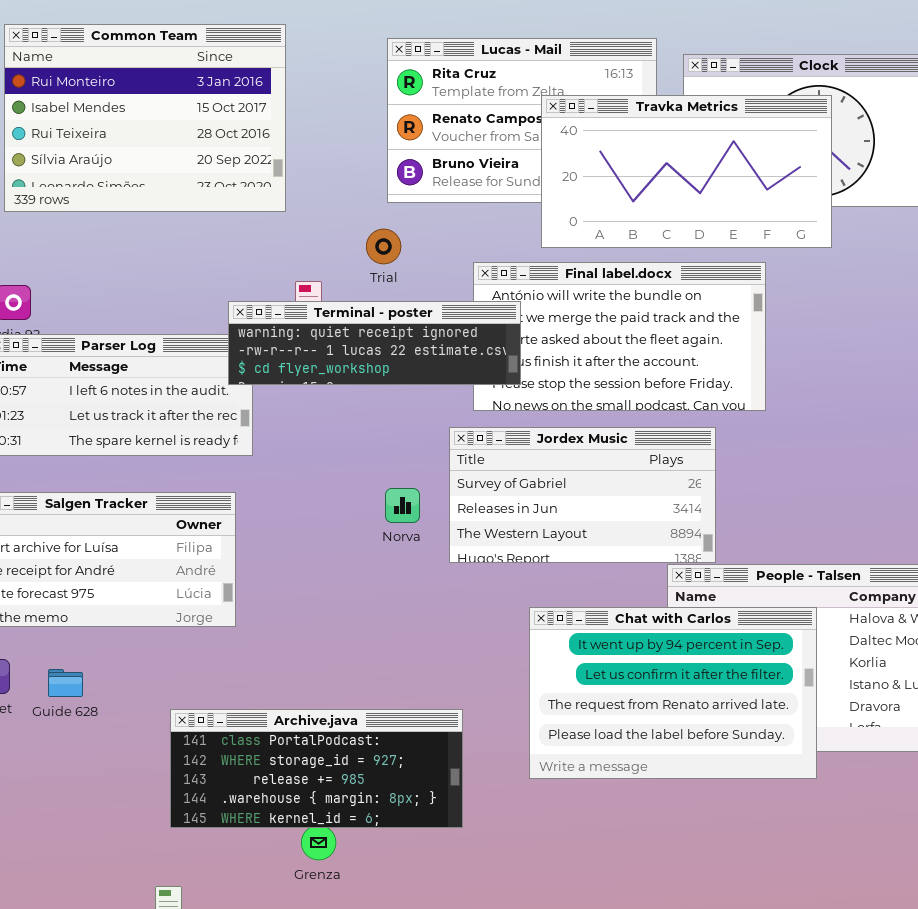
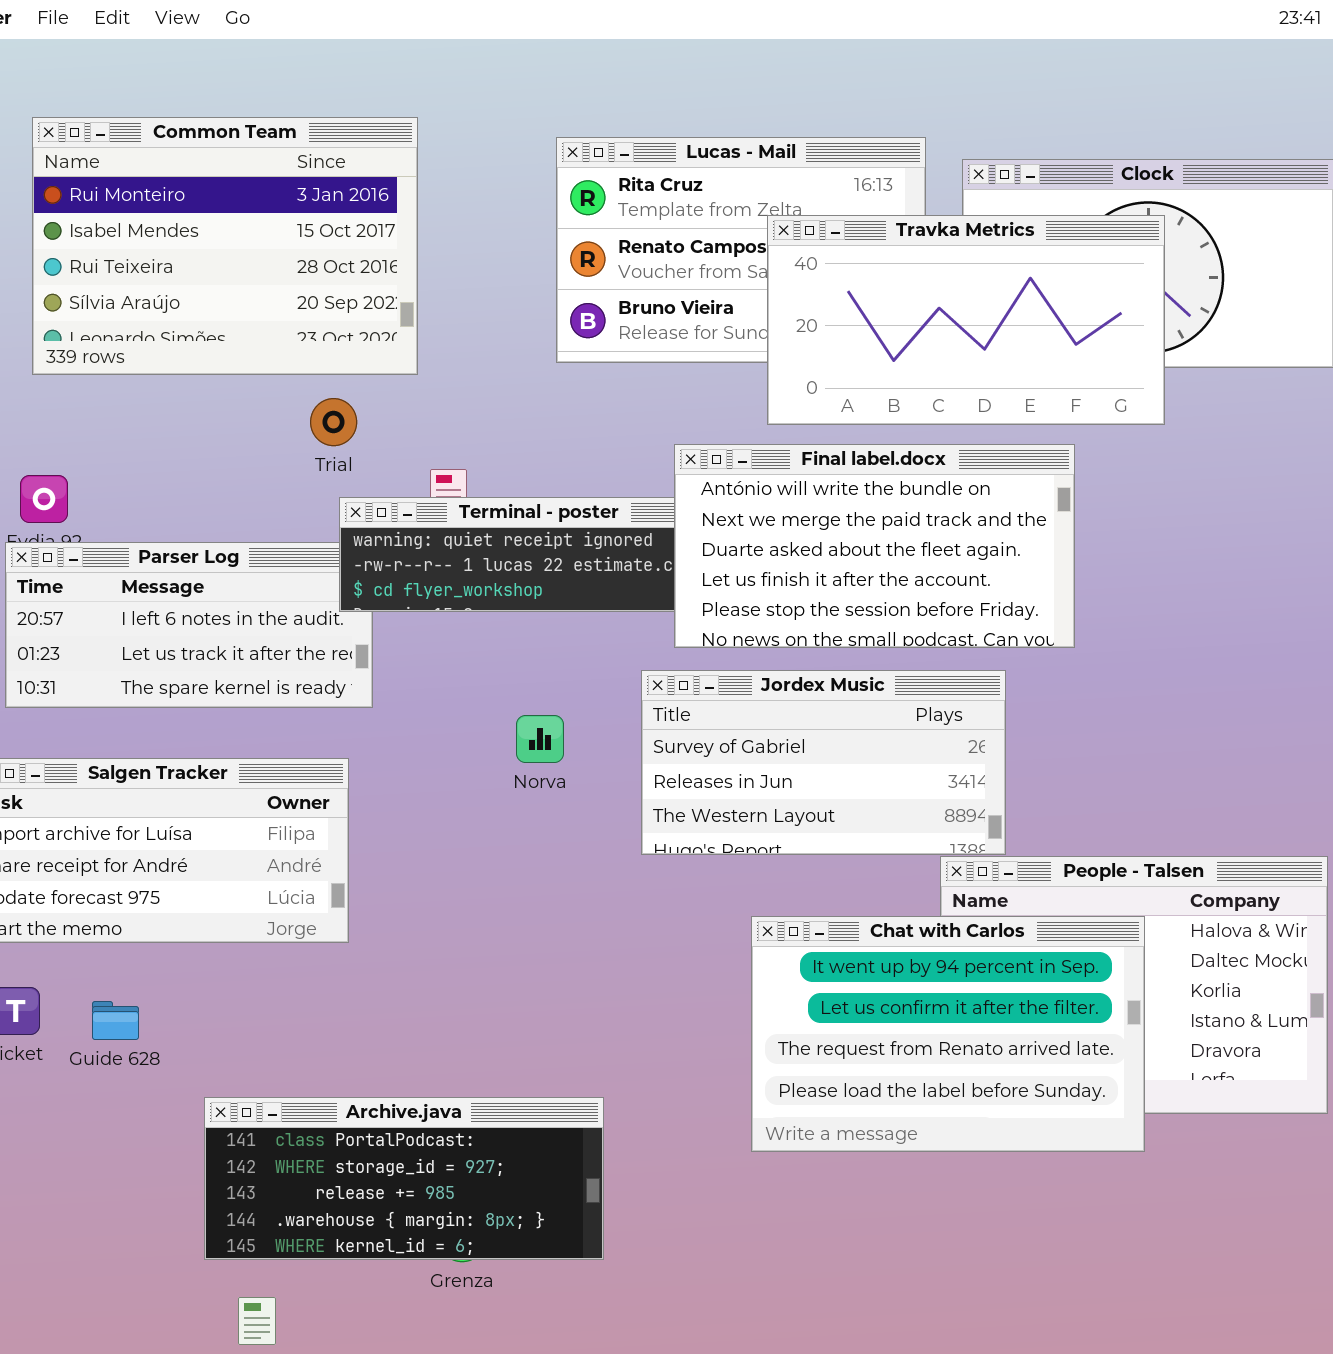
Trial: [366,229,401,264] -> [310,398,357,446], moved
Final label.docx: [473,262,766,411] -> [674,444,1075,648], raised
Norva: [385,488,420,523] -> [516,715,564,763], moved
Archive.java: [170,709,463,828] -> [204,1097,604,1260], moved

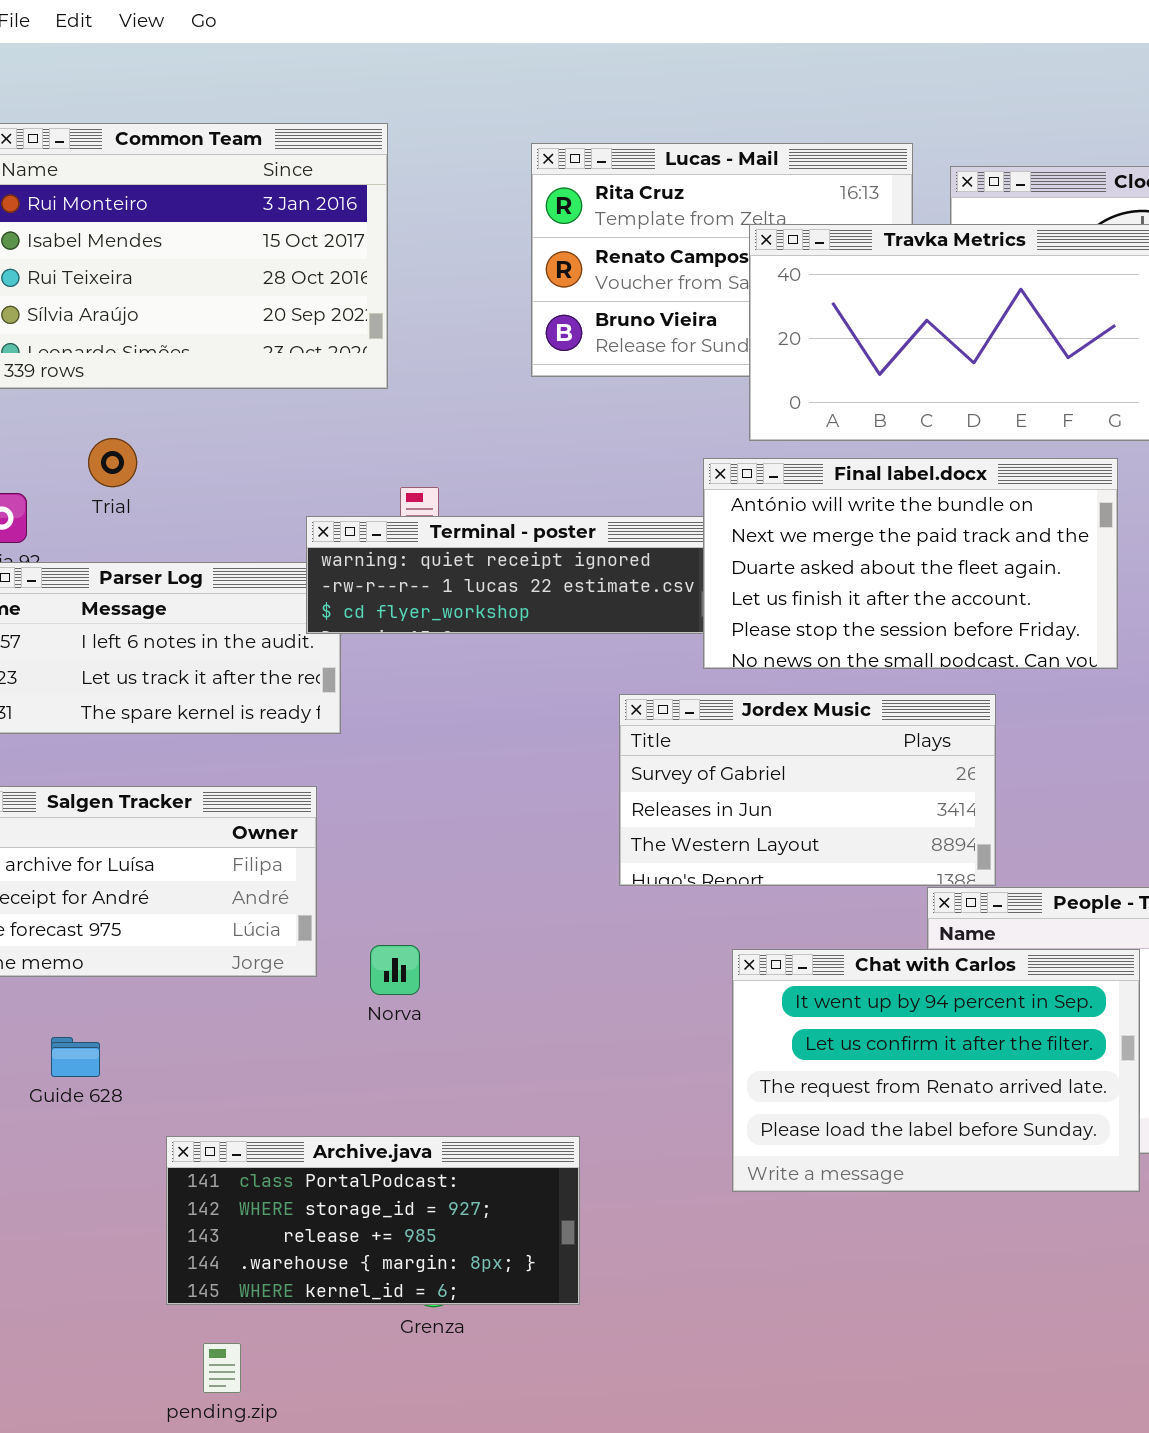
Trial: [310,398,357,446] -> [88,438,137,487], moved
Final label.docx: [674,444,1075,648] -> [703,458,1118,669], moved
Norva: [516,715,564,763] -> [370,945,420,995], moved

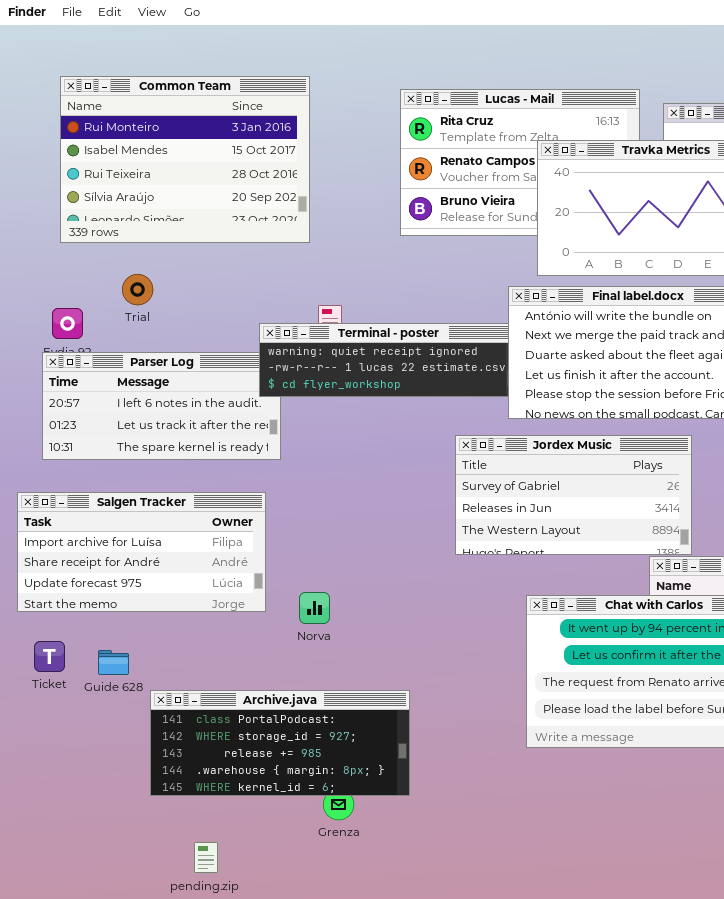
Archive.java: [166,1136,580,1305] -> [150,690,410,796], moved

